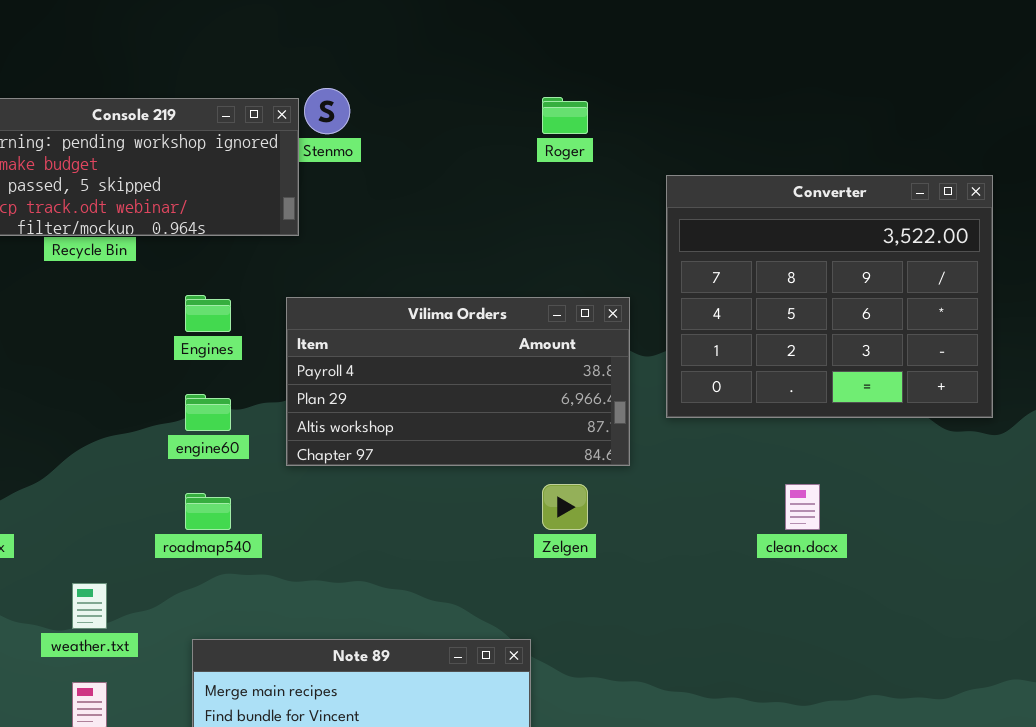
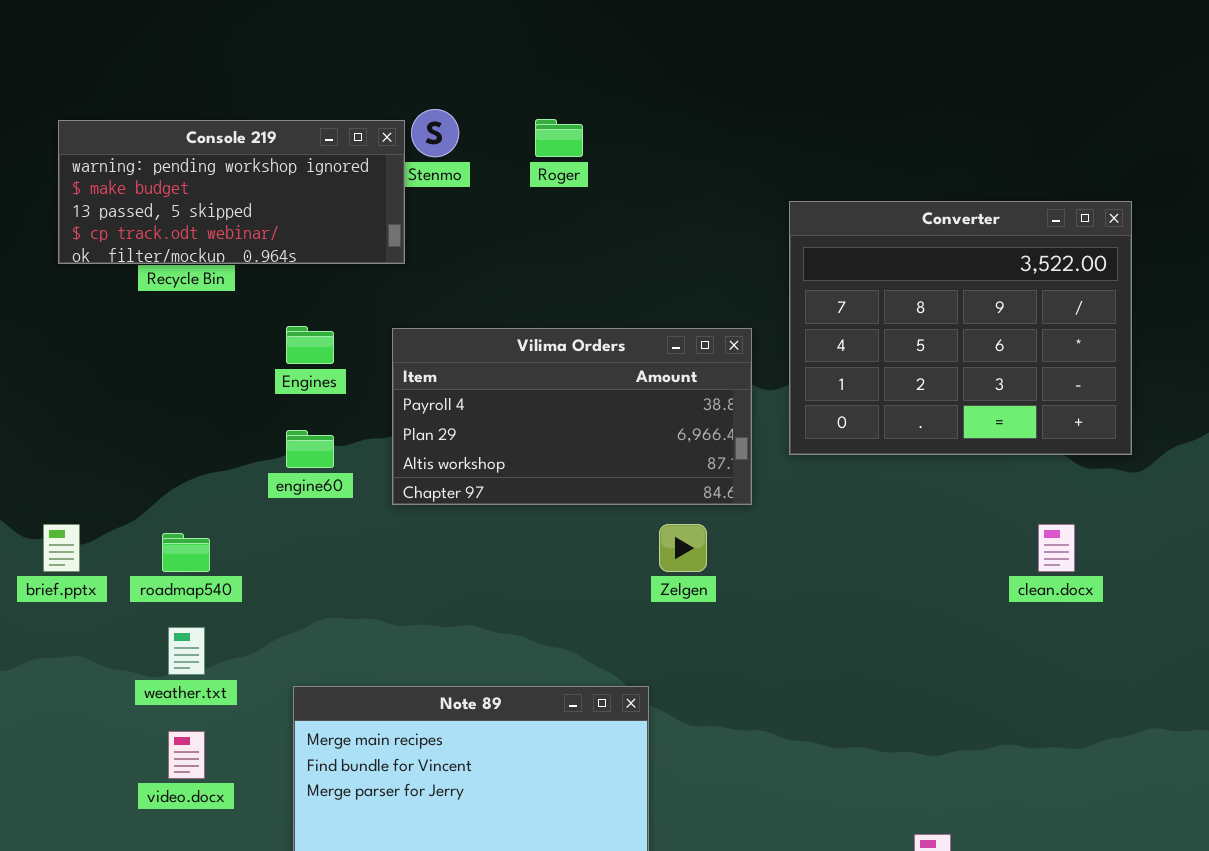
Roger: [542,97,588,134] -> [535,119,583,157], moved
clean.docx: [785,484,820,530] -> [1038,524,1075,572], moved
roadmap540: [185,493,231,530] -> [162,533,210,572], moved

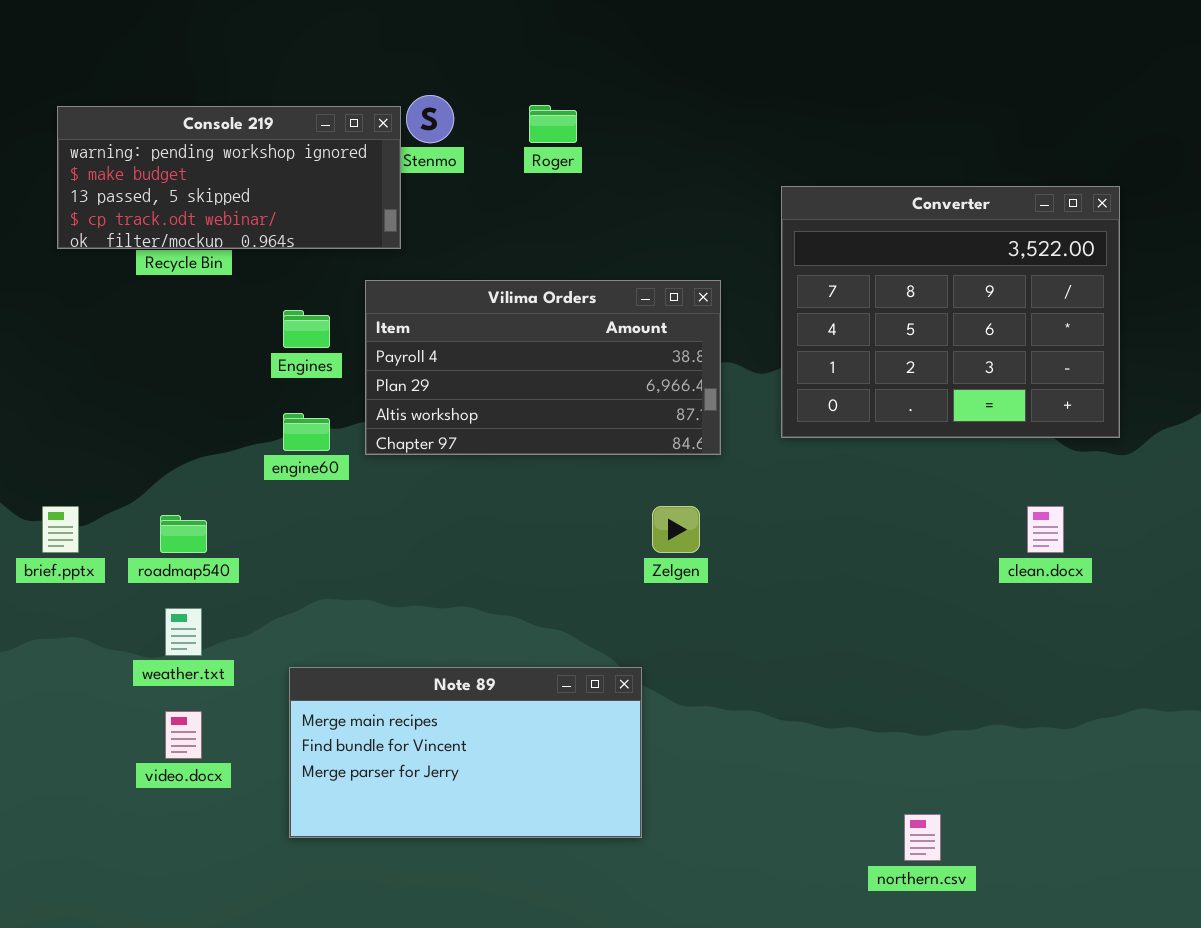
Vilima Orders: [392,328,752,505] -> [365,280,721,455], moved

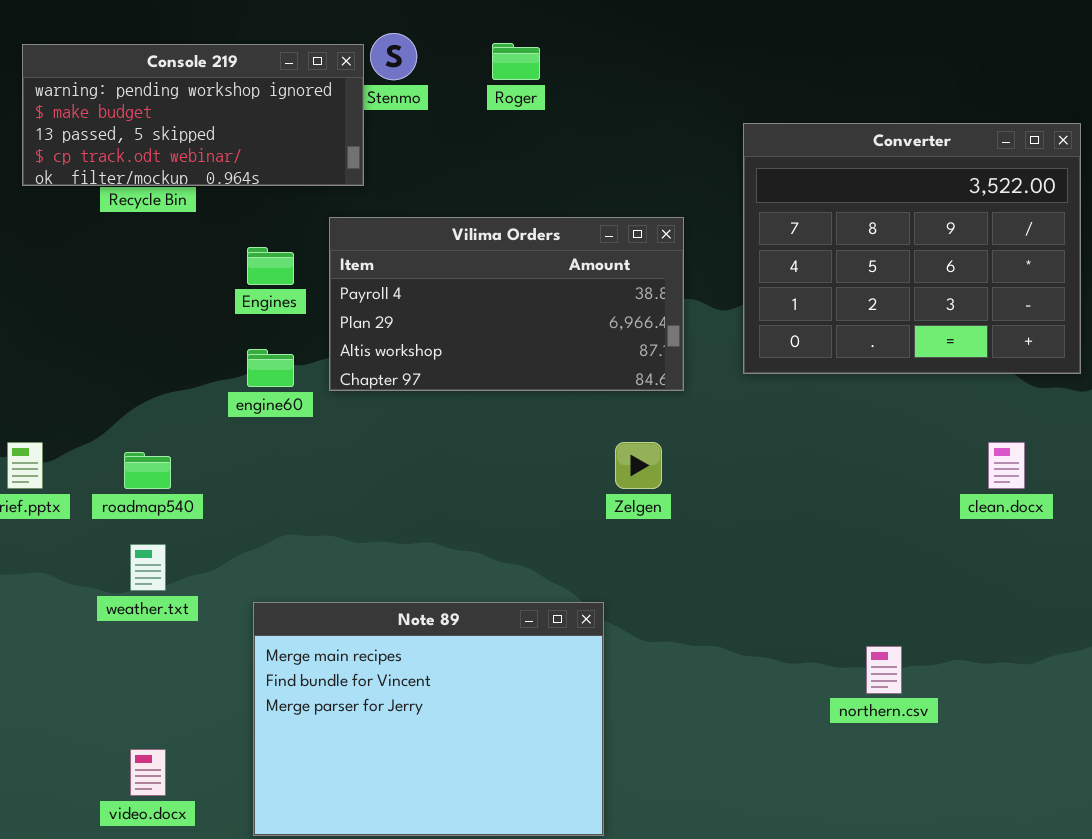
Note 89: [289,667,642,838] -> [253,602,604,836], resized
video.docx: [165,711,202,759] -> [130,749,166,796], moved
northern.csv: [904,814,941,861] -> [866,646,902,694], moved

